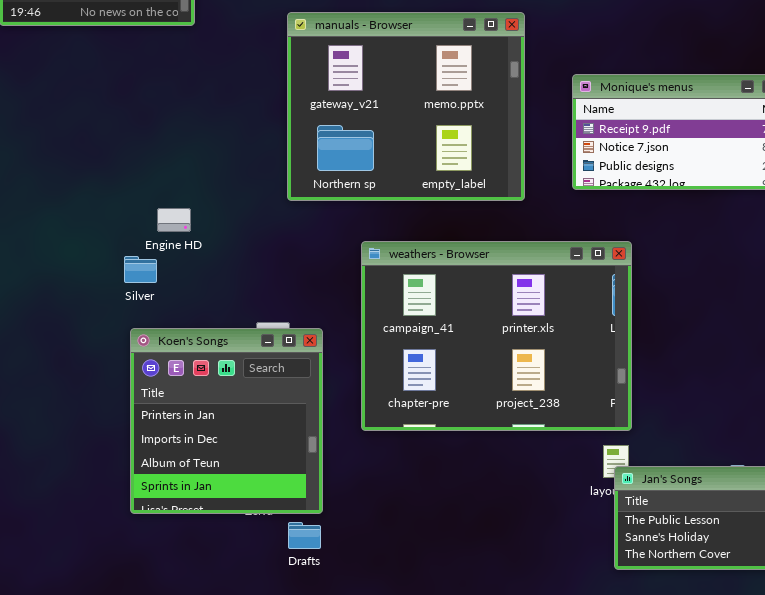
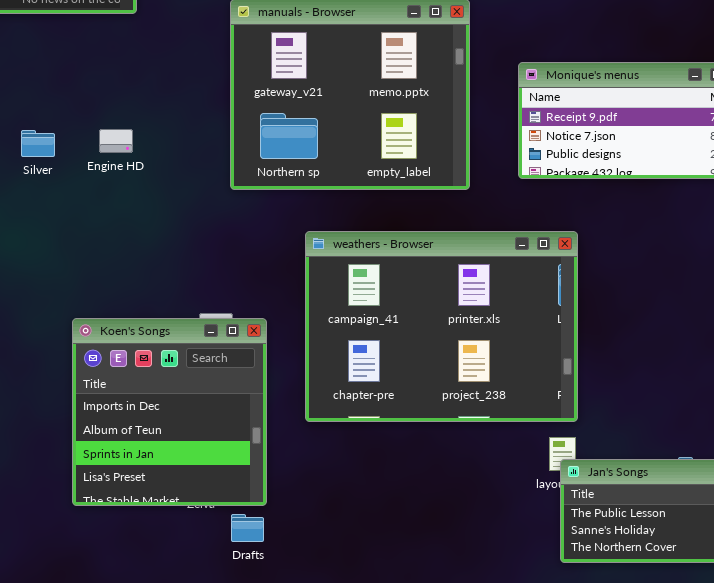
Engine HD: [157,208,191,232] -> [99,129,133,153], moved
Silver: [124,256,157,283] -> [21,130,55,157], moved
Koen's Songs: [130,328,323,514] -> [72,318,267,506], scrolled down 1 row

